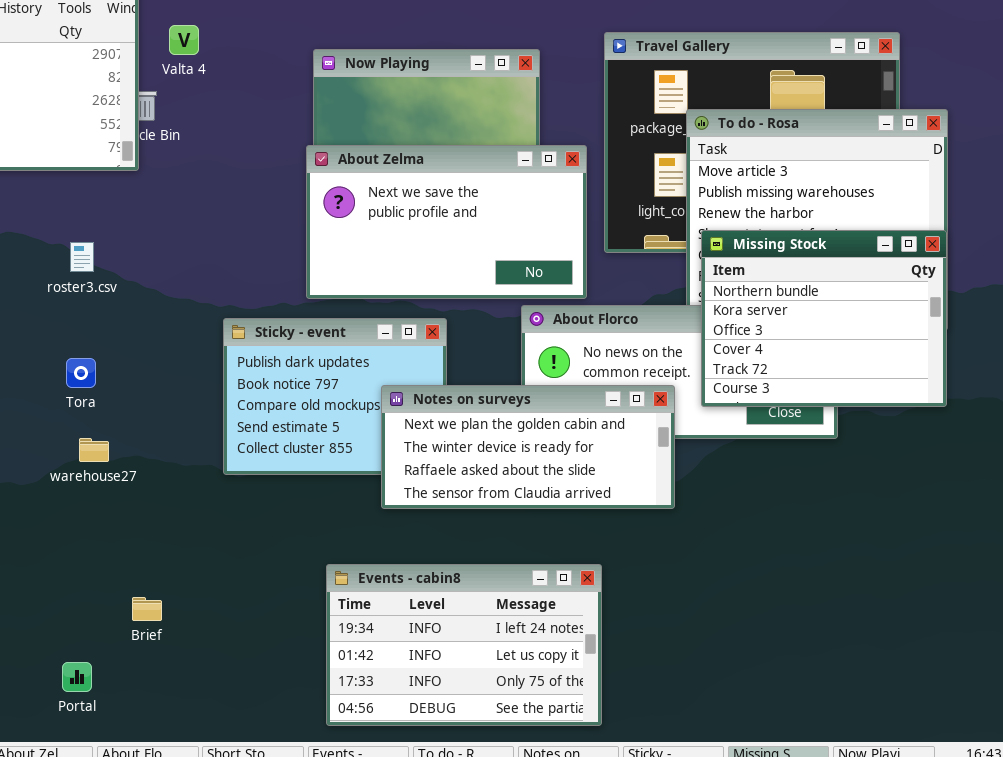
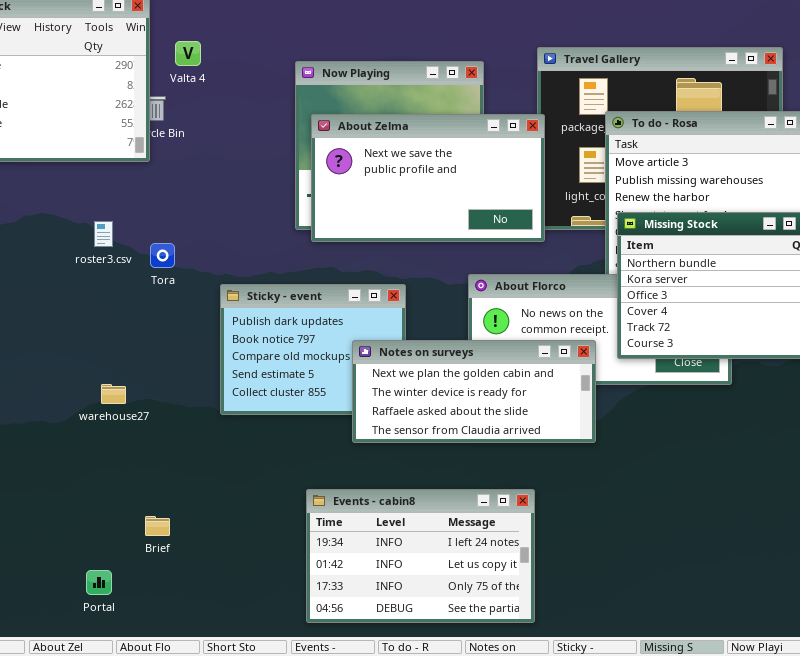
About Zelma: [306,145,587,299] -> [311,114,545,242], moved
Tora: [66,358,96,388] -> [150,243,175,268], moved

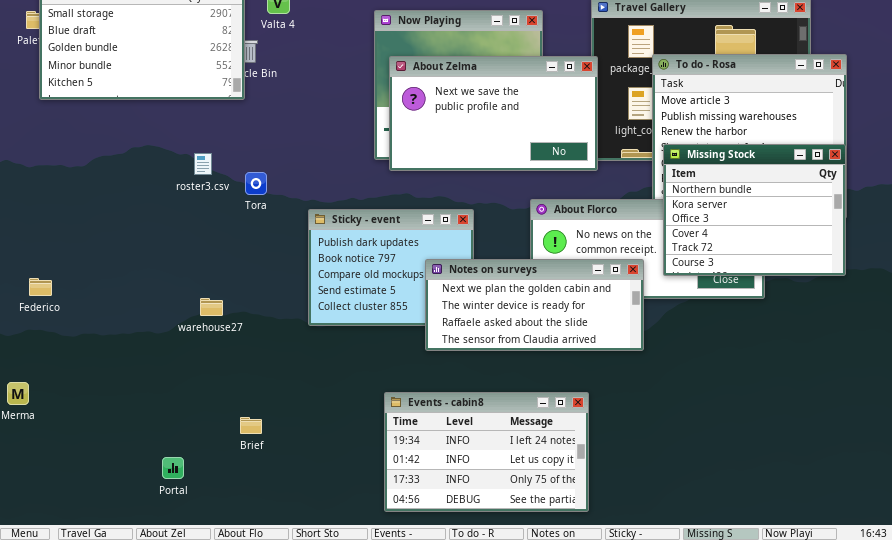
Portal: [86,570,112,595] -> [162,457,184,479], moved

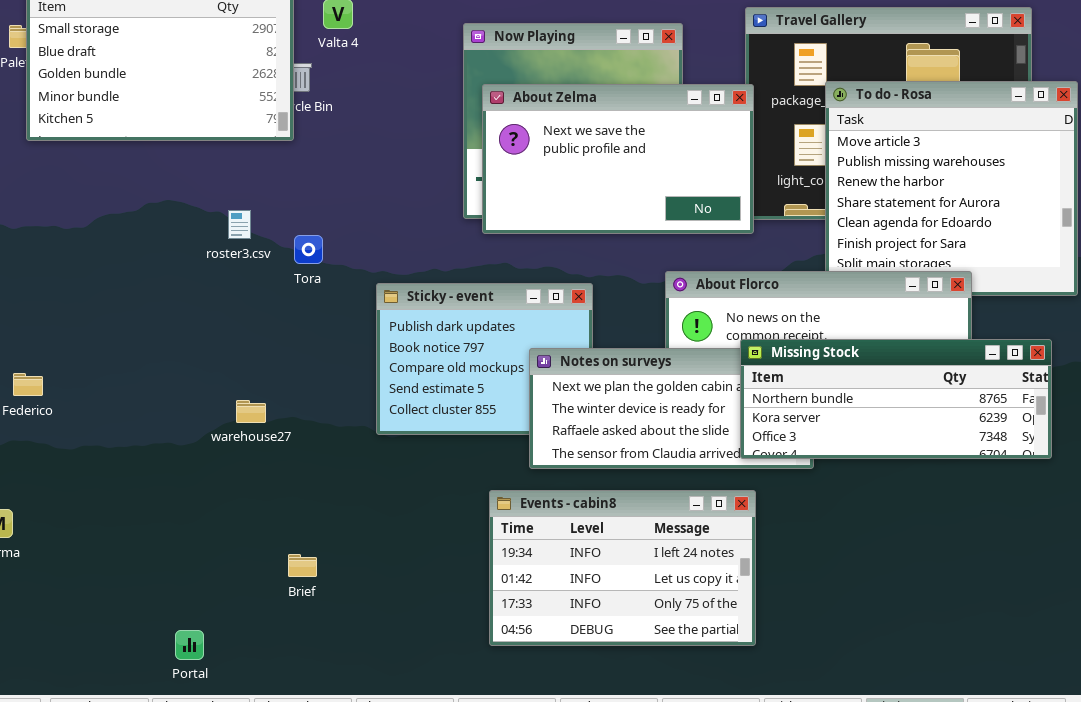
Missing Stock: [663,144,846,276] -> [740,339,1052,459], moved, resized
Events - cabin8: [384,392,589,512] -> [489,490,756,646], moved
Portal: [162,457,184,479] -> [175,630,204,660], moved

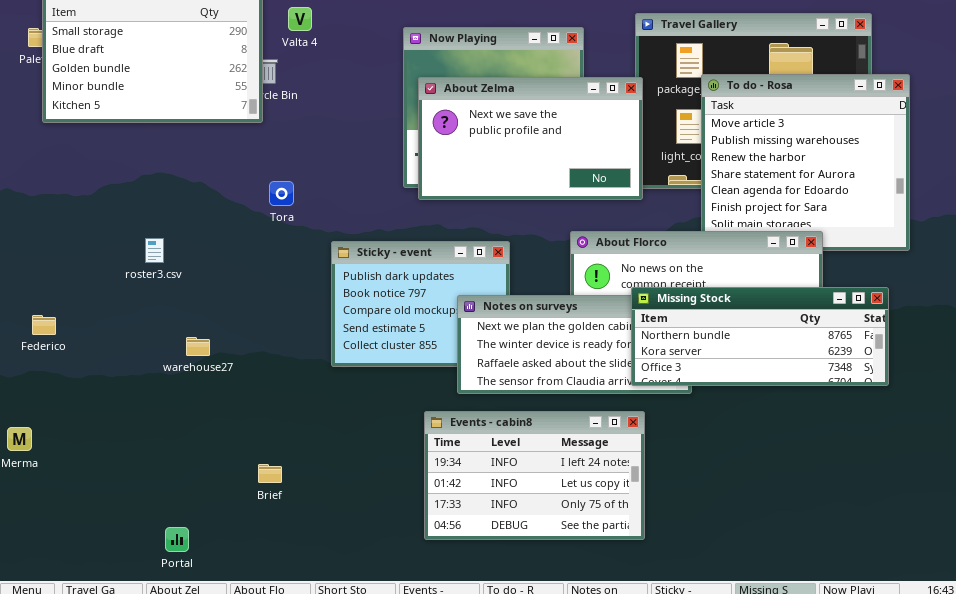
roster3.csv: [228,210,251,239] -> [145,238,164,263], moved
Tora: [294,235,323,264] -> [269,181,294,206], moved
warehouse27: [236,400,266,423] -> [186,337,210,356], moved

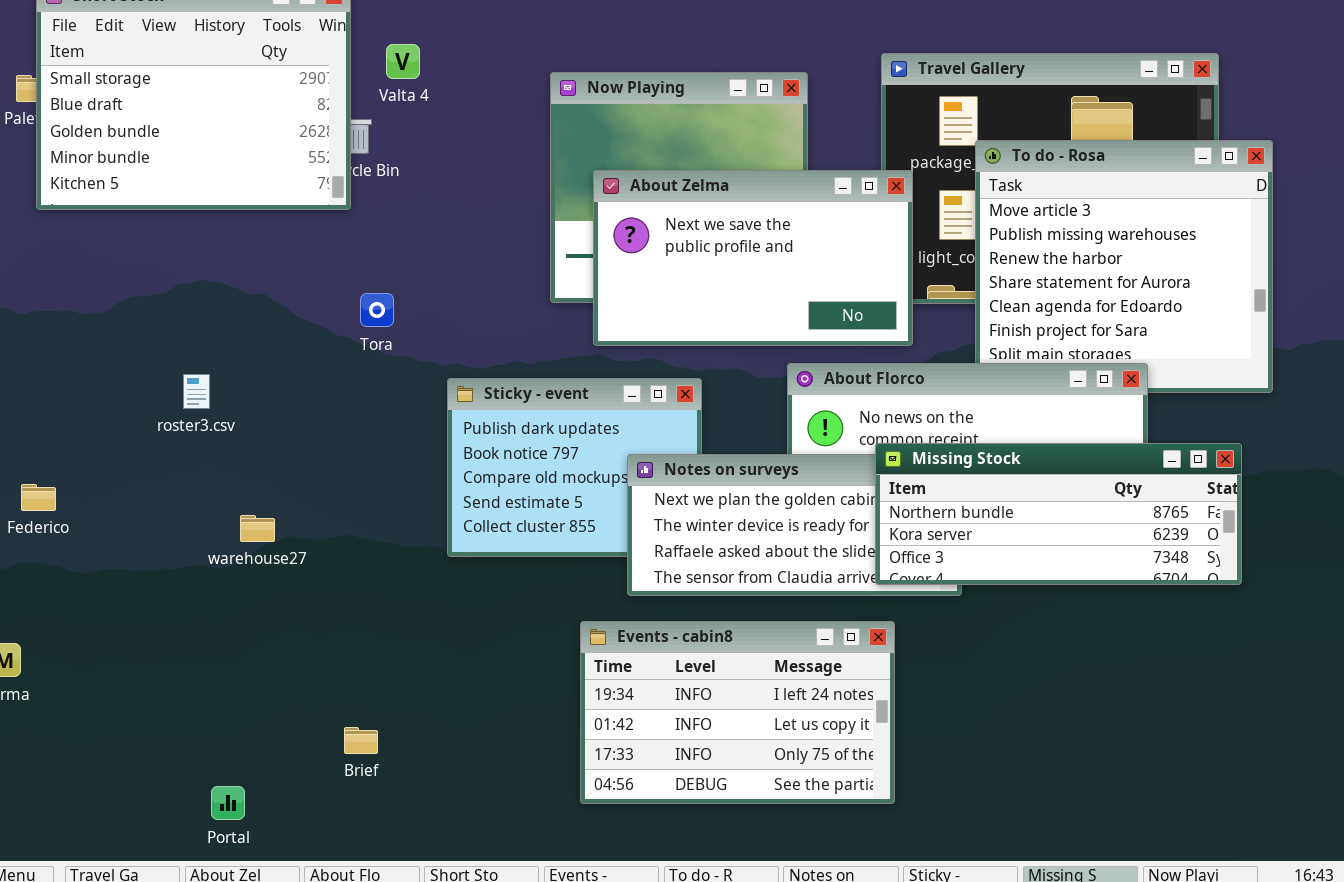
About Zelma: [418,77,643,200] -> [593,170,913,346], moved
Brief: [258,464,282,483] -> [344,727,378,754], moved

